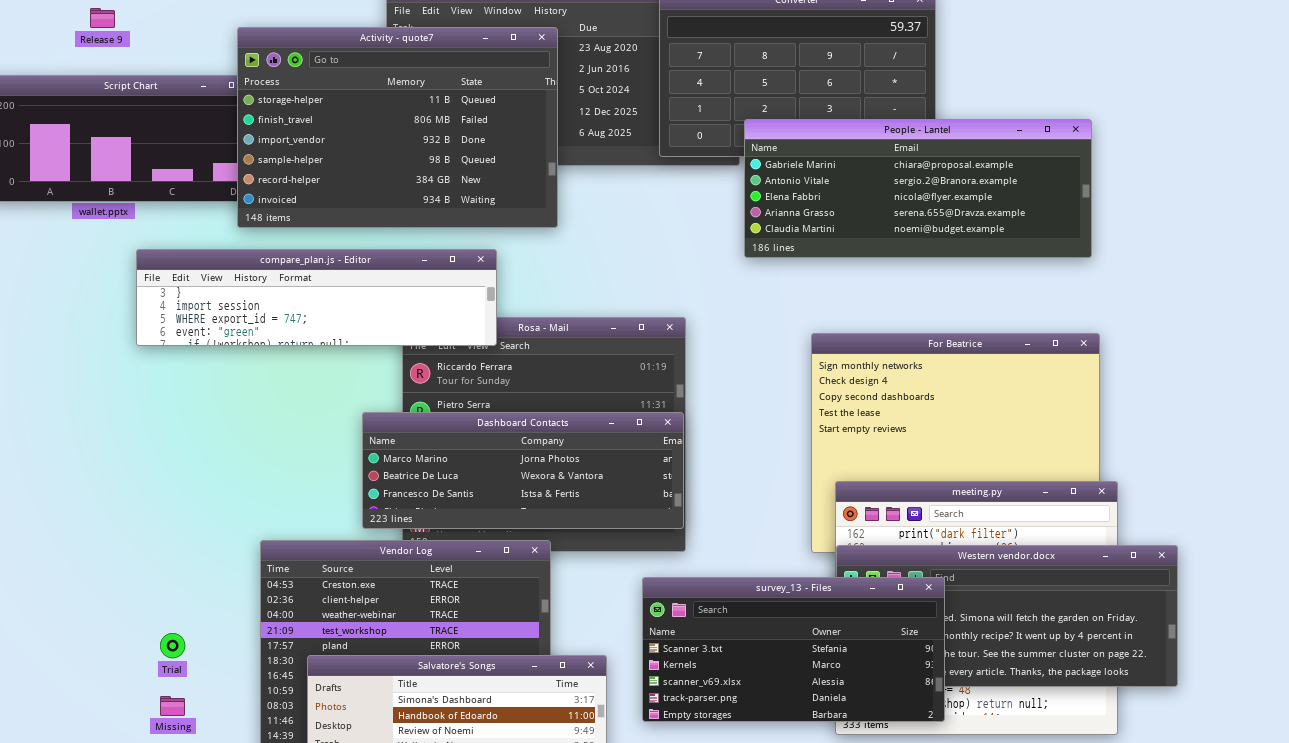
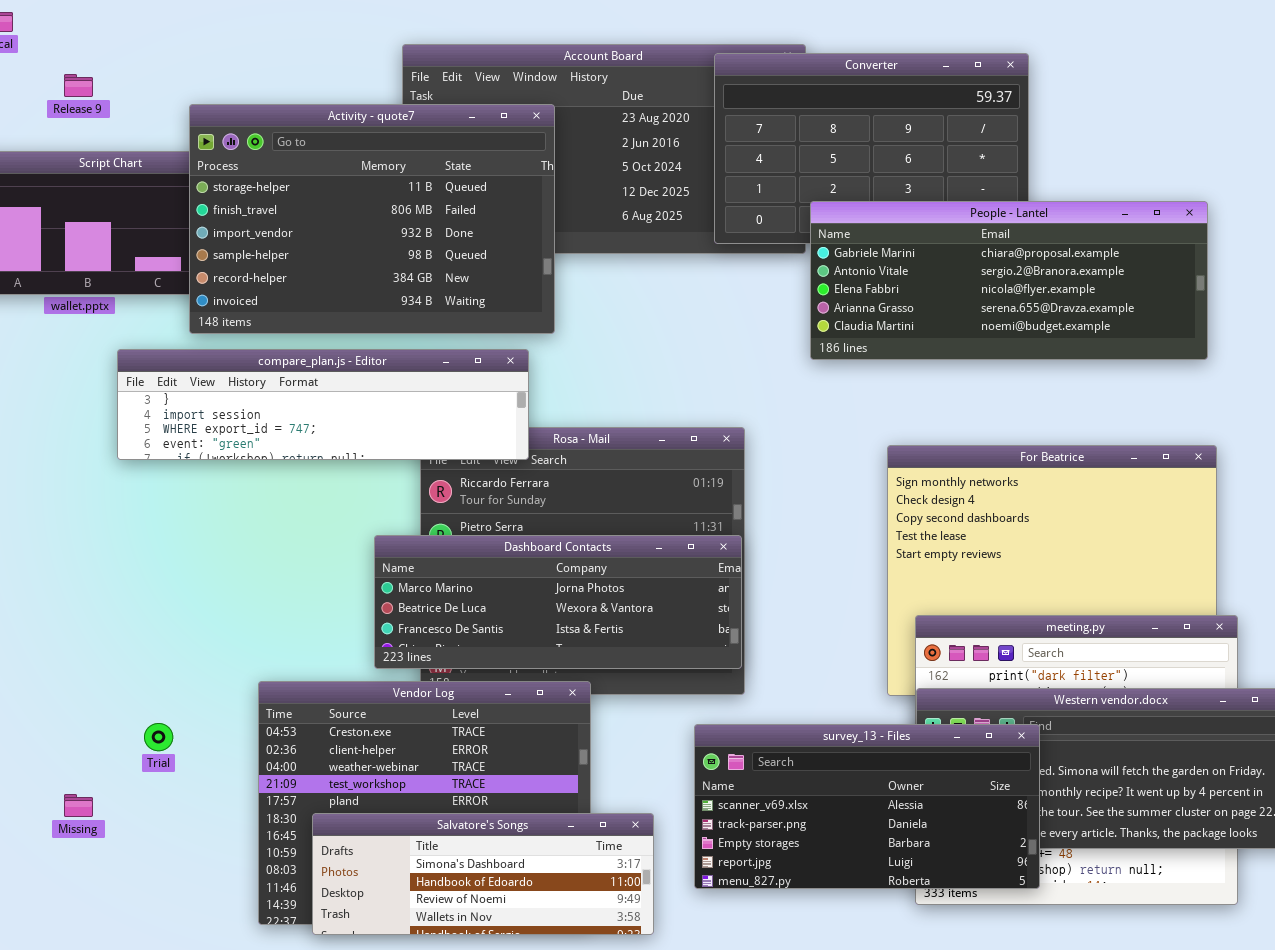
Activity - quote7: [237,27,558,228] -> [189,104,555,334], moved
survey_13 - Files: [642,577,945,722] -> [694,724,1040,889], scrolled down 2 rows
Trial: [160,633,185,658] -> [144,723,173,751], moved
Missing: [160,696,185,716] -> [64,794,93,817], moved

